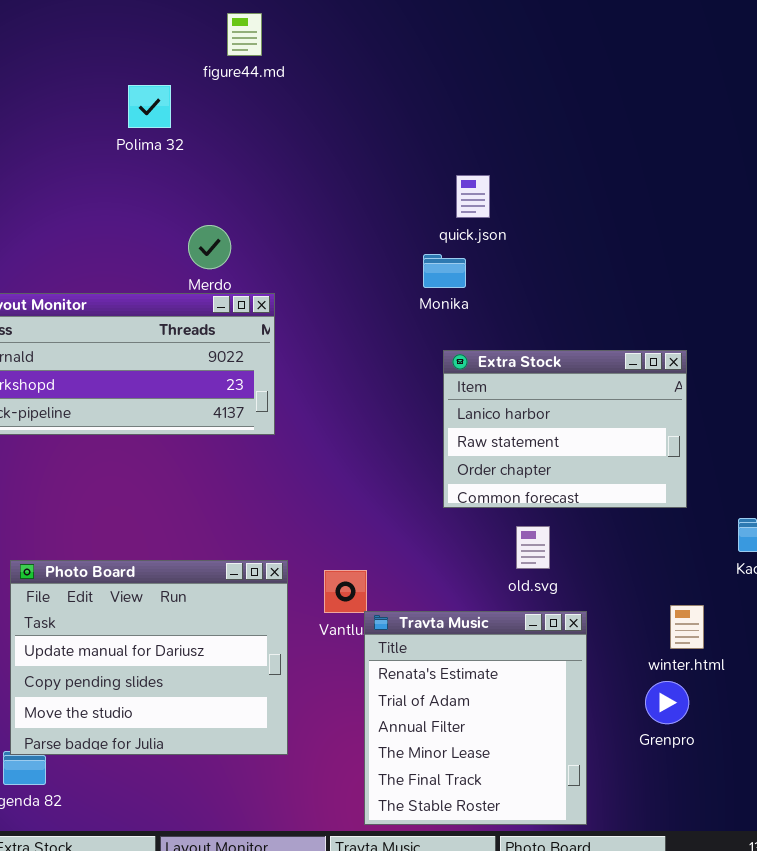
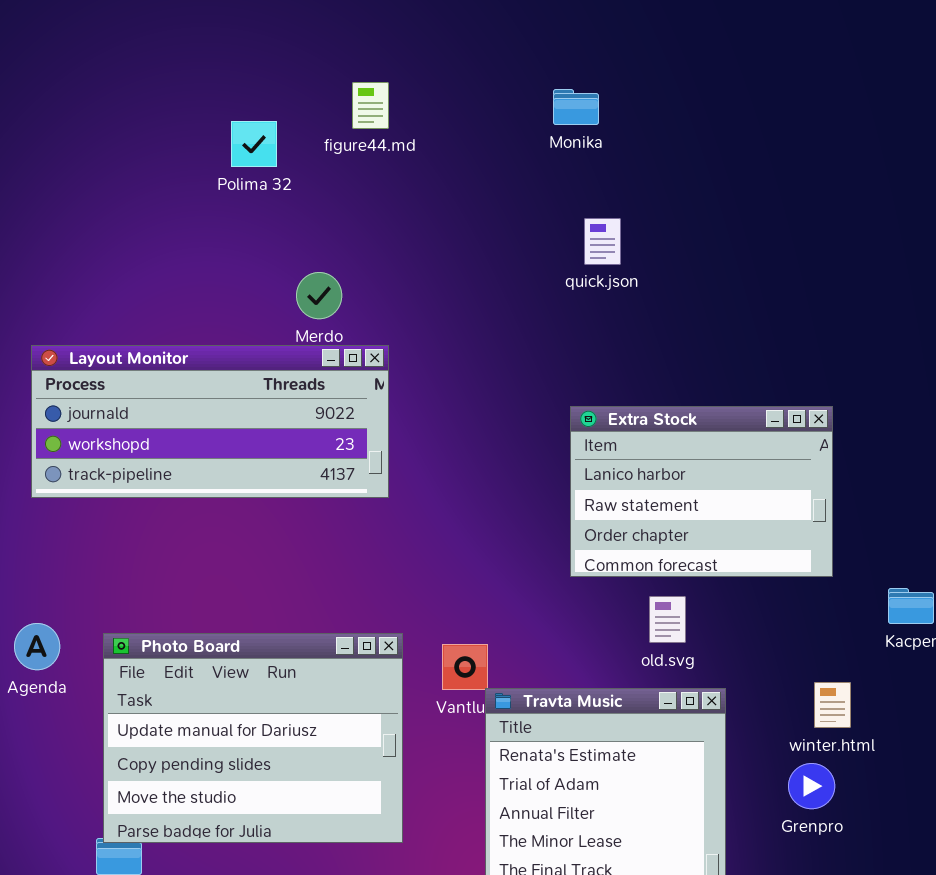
figure44.md: [227,13,262,56] -> [352,82,389,129], moved
Monika: [423,254,466,288] -> [553,89,599,125], moved

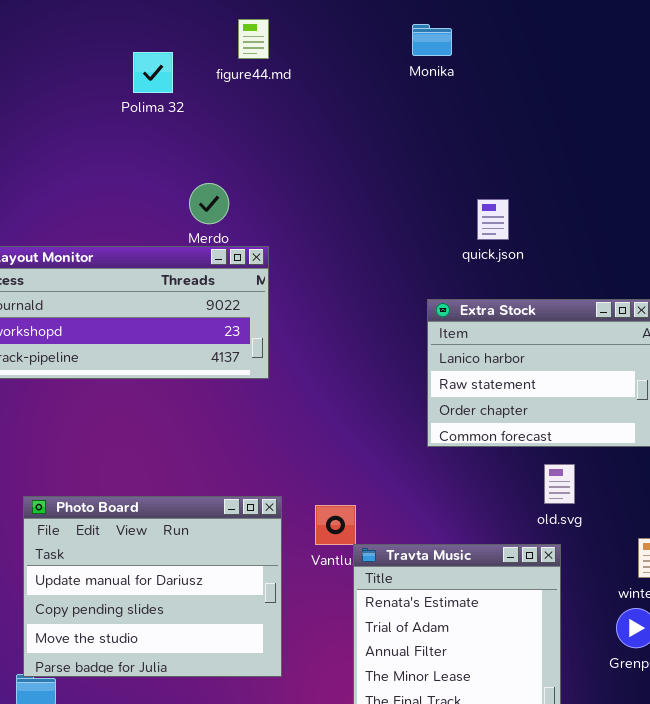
quick.json: [584,218,621,265] -> [477,199,509,240], moved
old.svg: [649,596,686,643] -> [544,464,575,504], moved

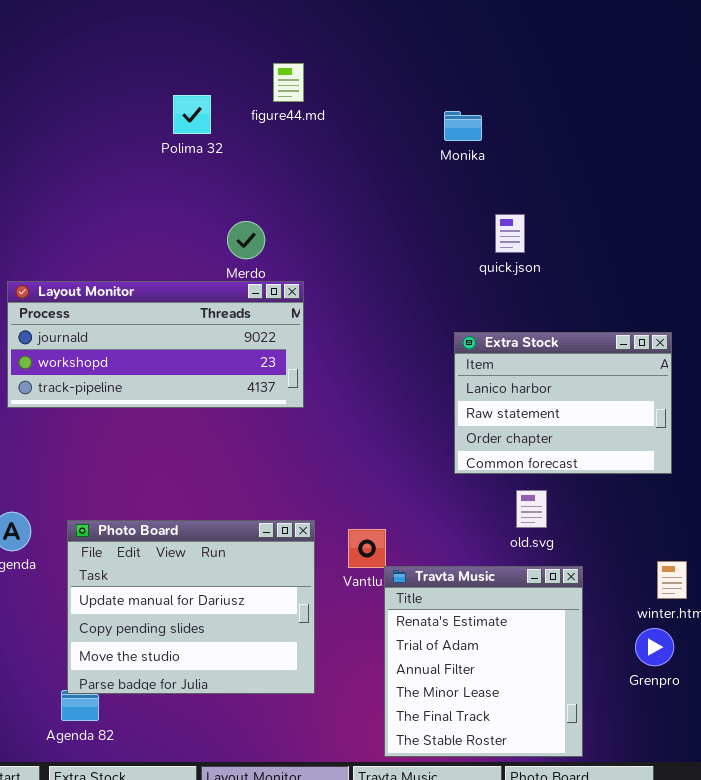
Monika: [412,24,452,56] -> [444,111,482,141], moved
quick.json: [477,199,509,240] -> [495,214,525,253], moved
old.svg: [544,464,575,504] -> [516,490,547,528], moved

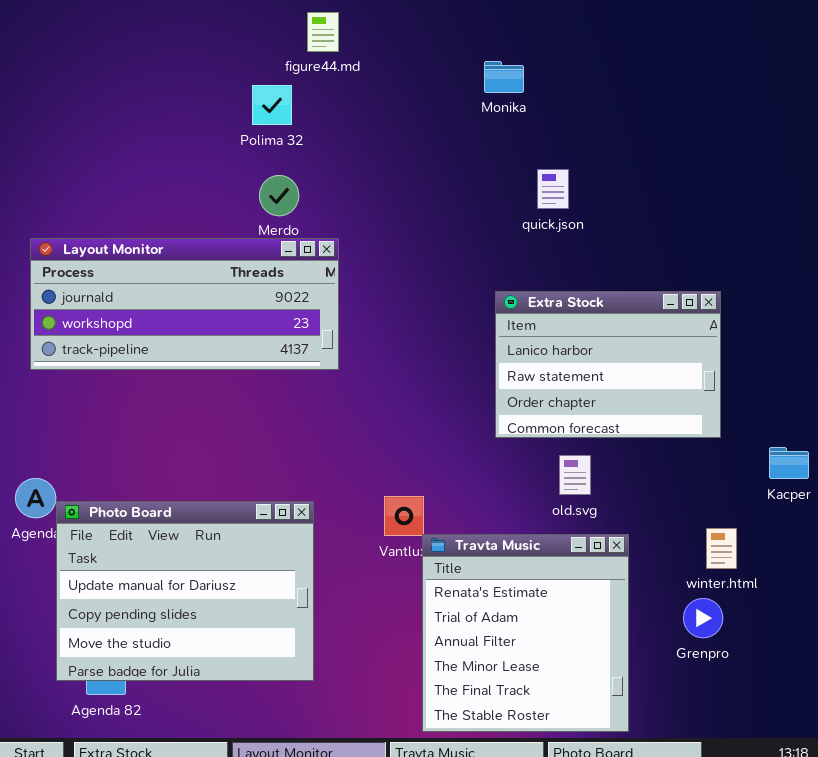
Polima 32: [173,95,211,134] -> [252,85,292,125], moved
Photo Board: [67,520,315,694] -> [56,501,314,681], moved

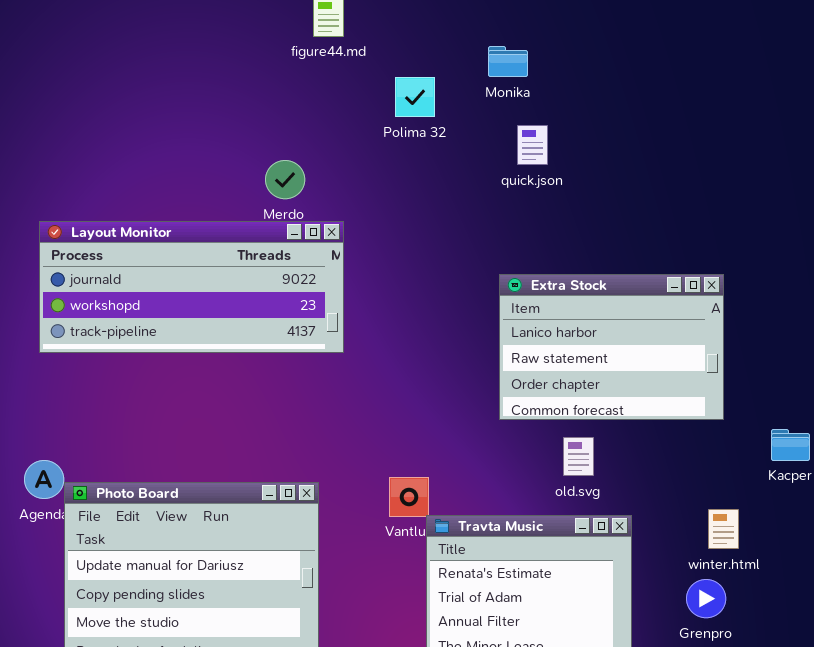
Polima 32: [252,85,292,125] -> [395,77,435,117], moved
quick.json: [537,169,569,209] -> [517,125,548,165], moved

